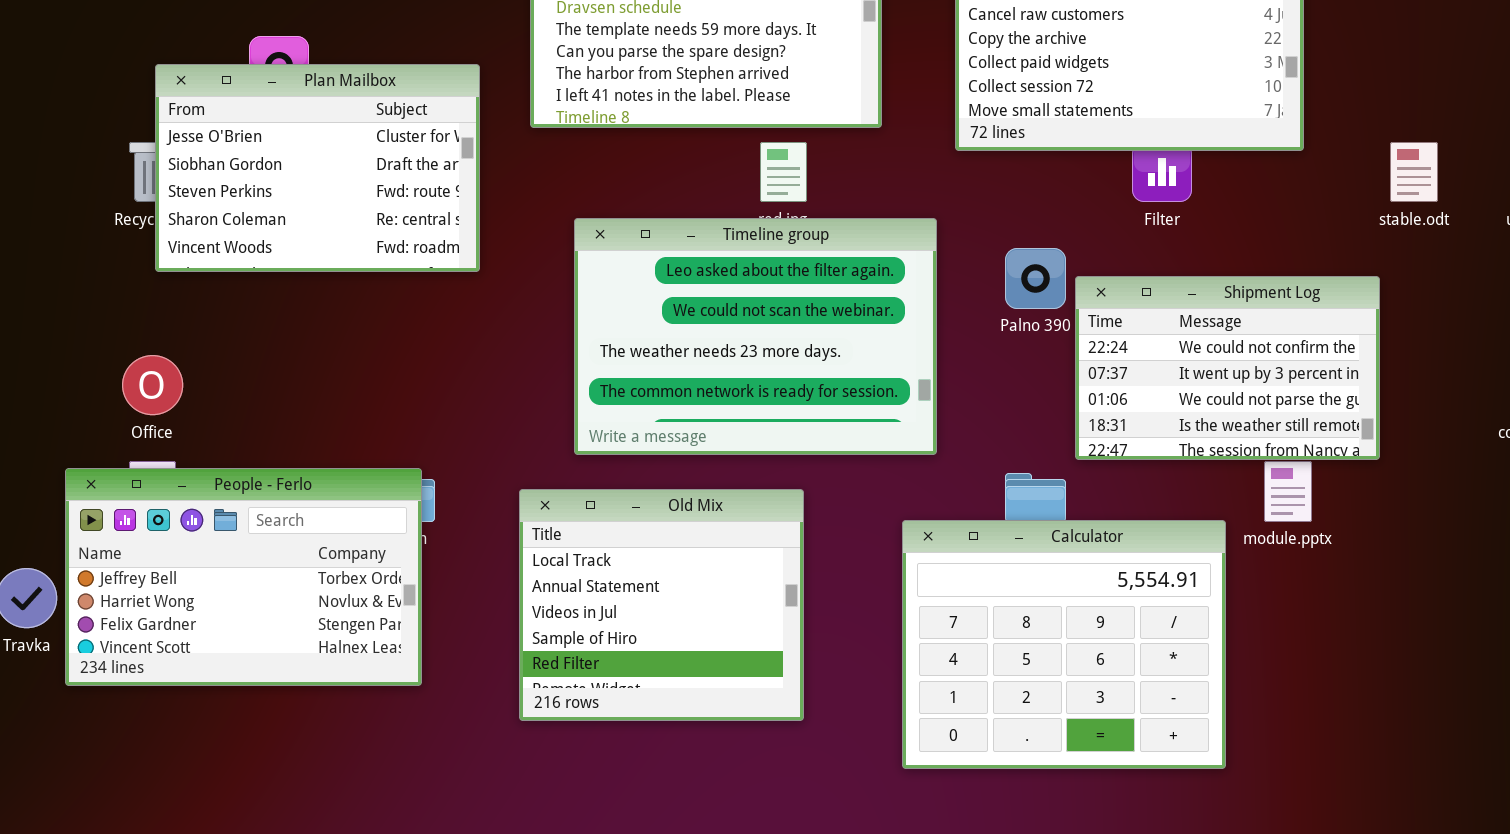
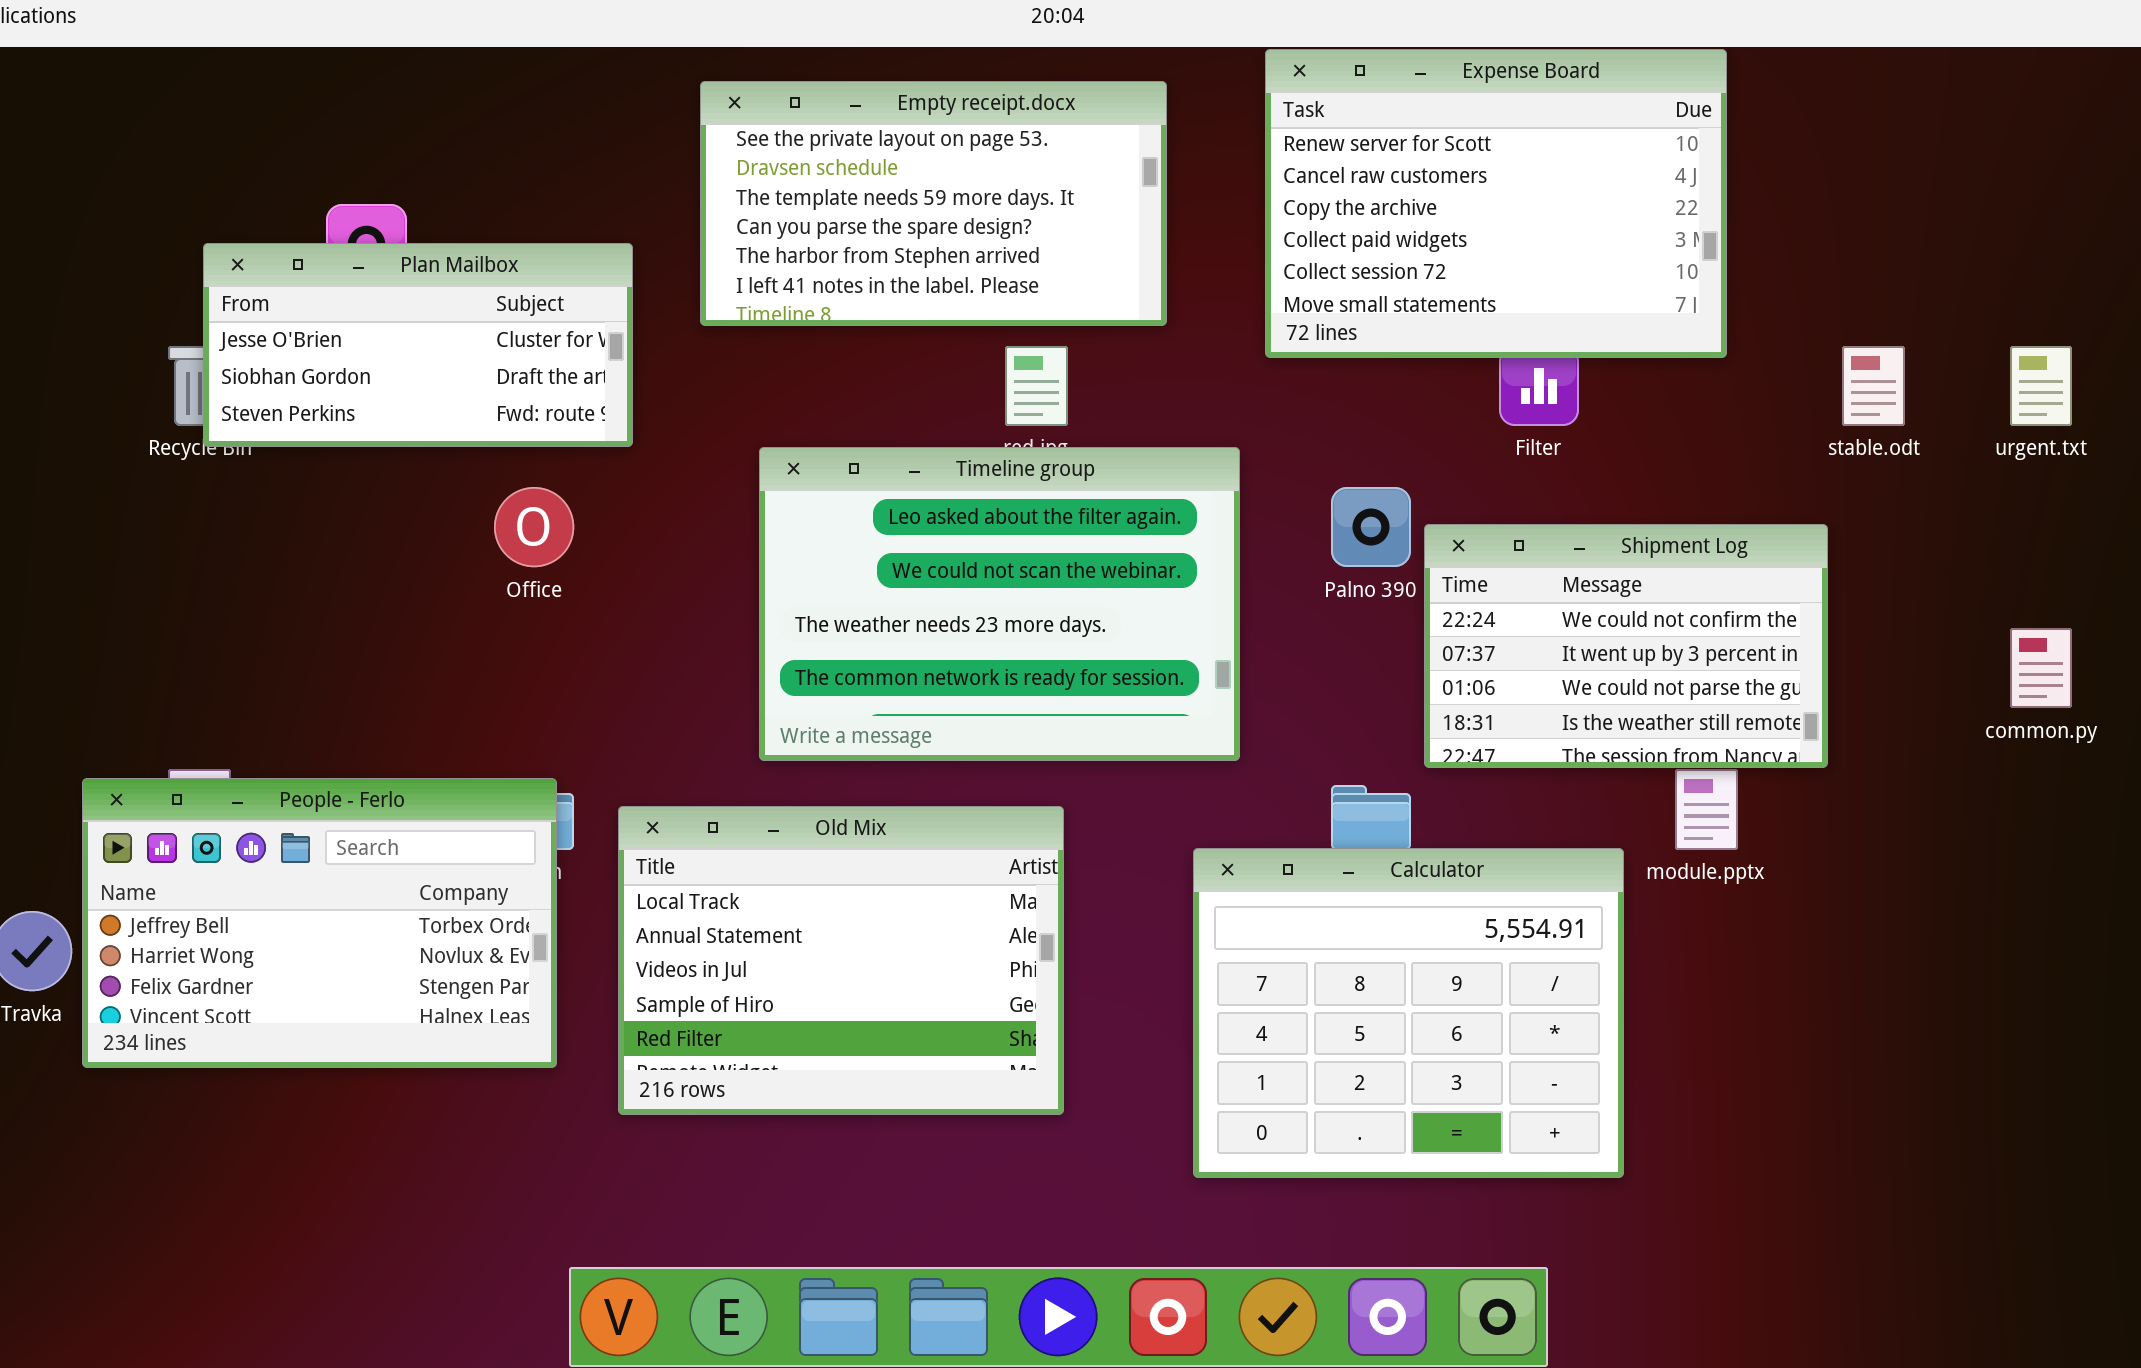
Plan Mailbox: [155,64,480,272] -> [203,243,633,447], resized
Office: [122,355,183,415] -> [494,487,574,567], moved
Old Mix: [519,489,804,721] -> [618,806,1064,1115], resized

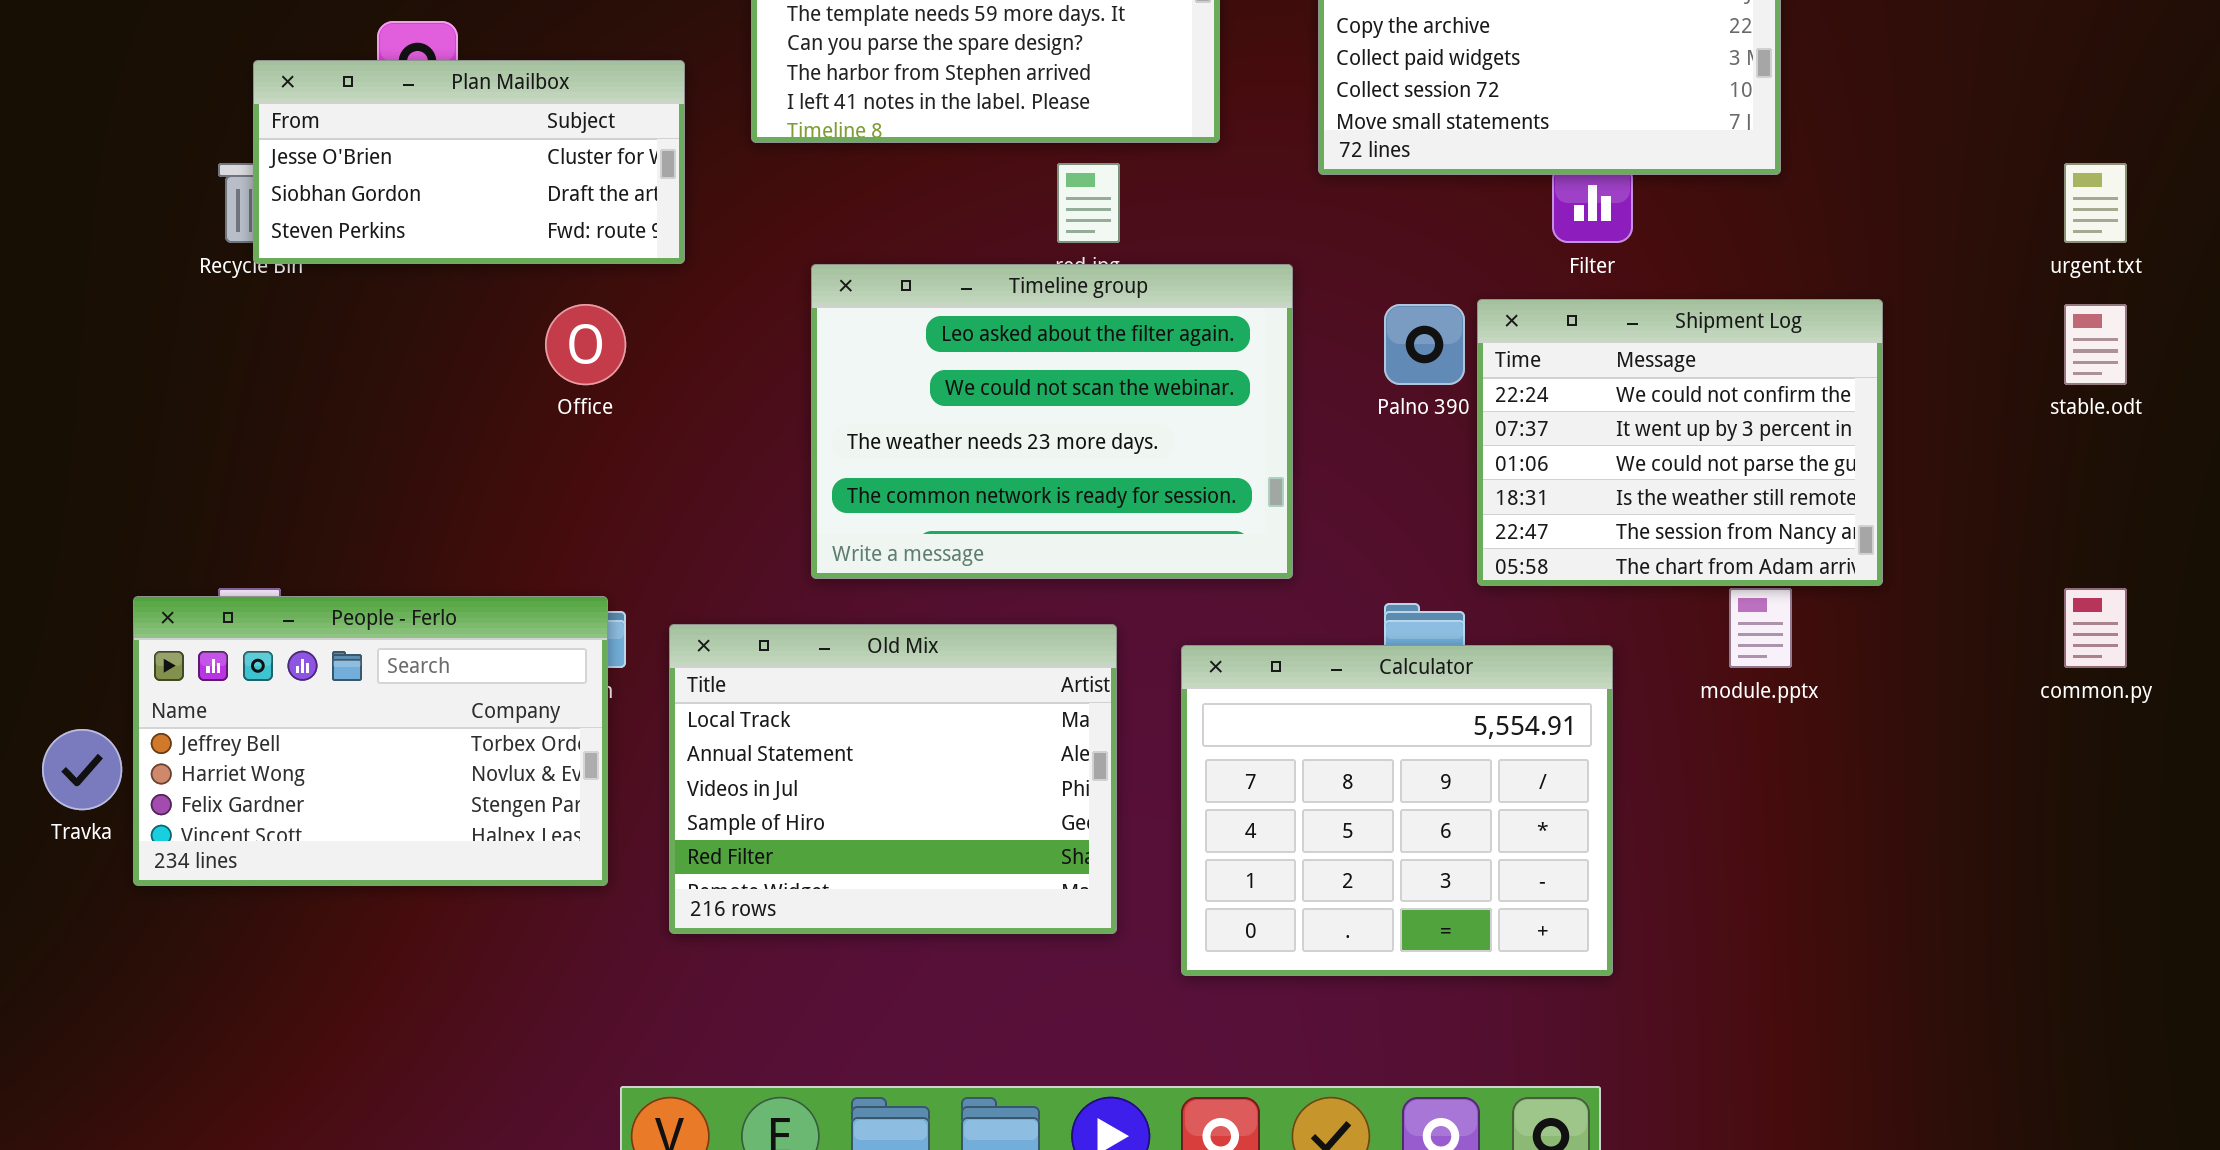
stable.odt: [1842,346,1905,426] -> [2064,304,2127,385], moved
Shipment Log: [1424,524,1828,768] -> [1477,299,1883,586], resized
common.py: [2010,628,2072,708] -> [2064,588,2127,668], moved
Calculator: [1193,848,1624,1178] -> [1181,645,1613,976], moved

